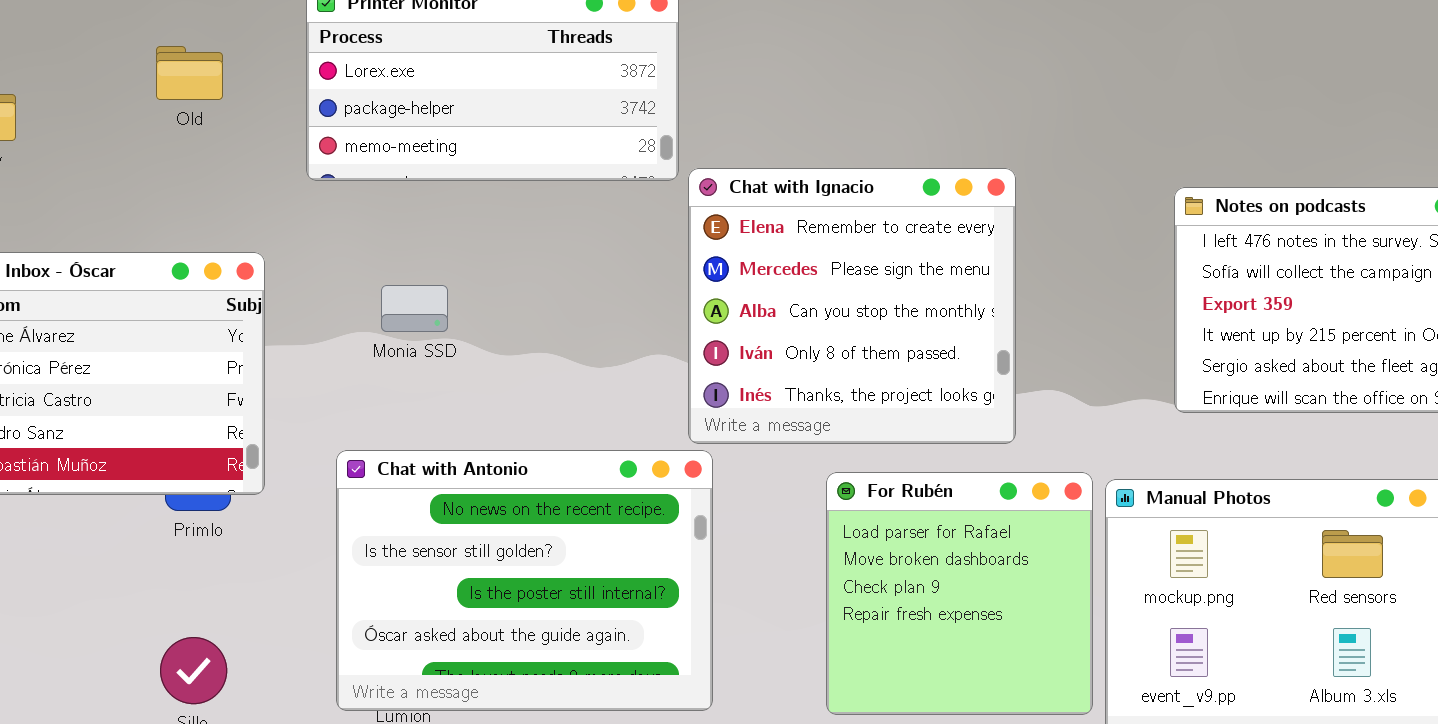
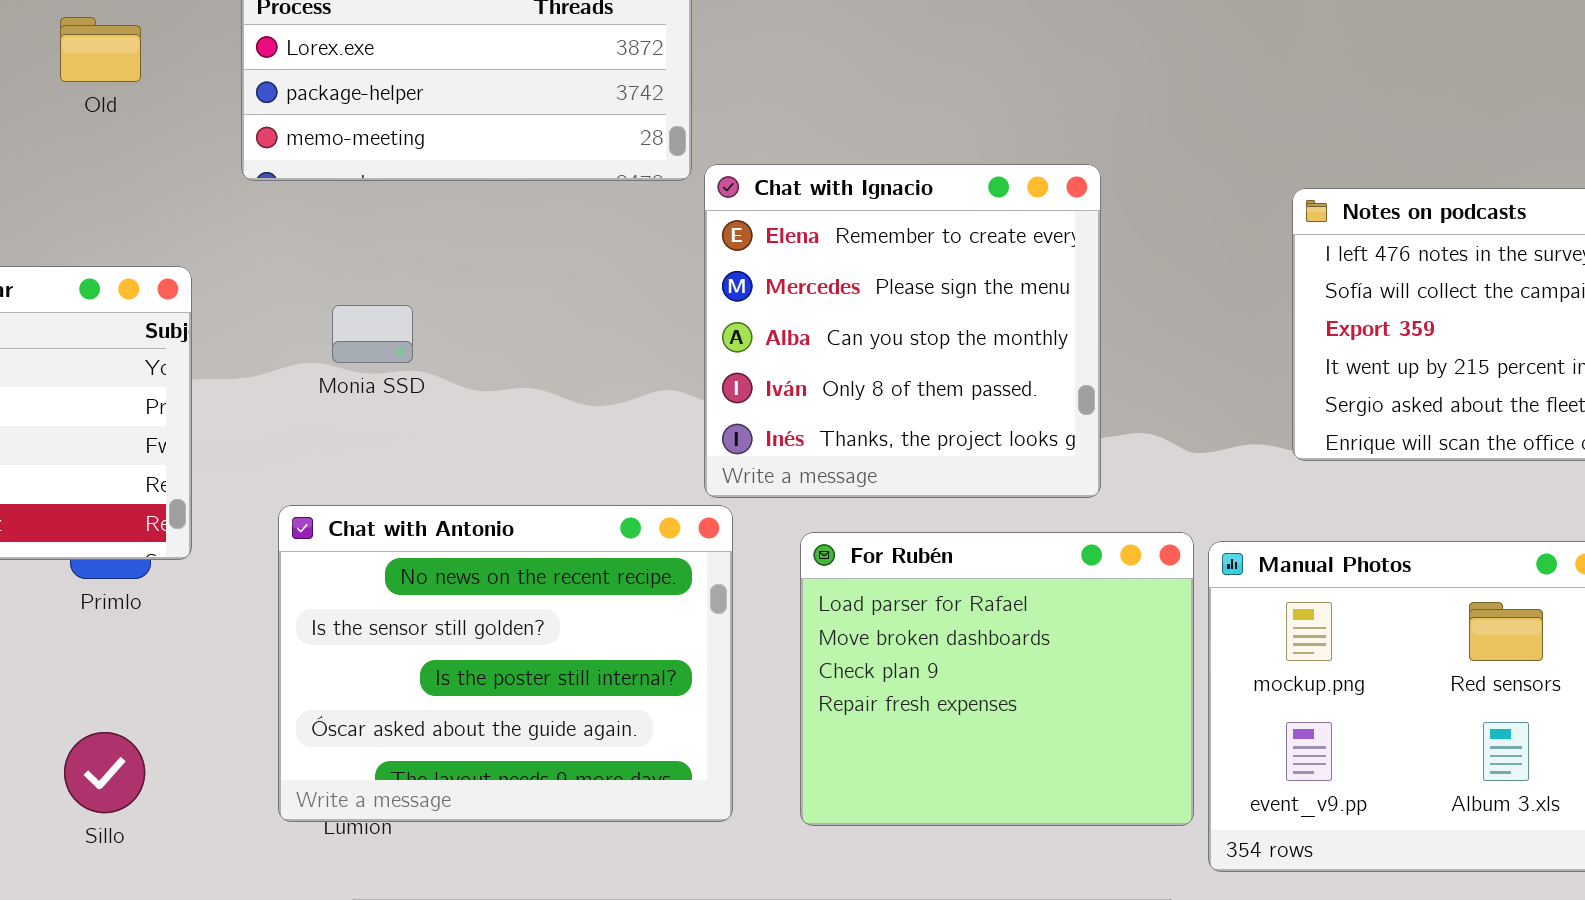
For Rubén: [826,472,1093,715] -> [800,532,1194,826], resized

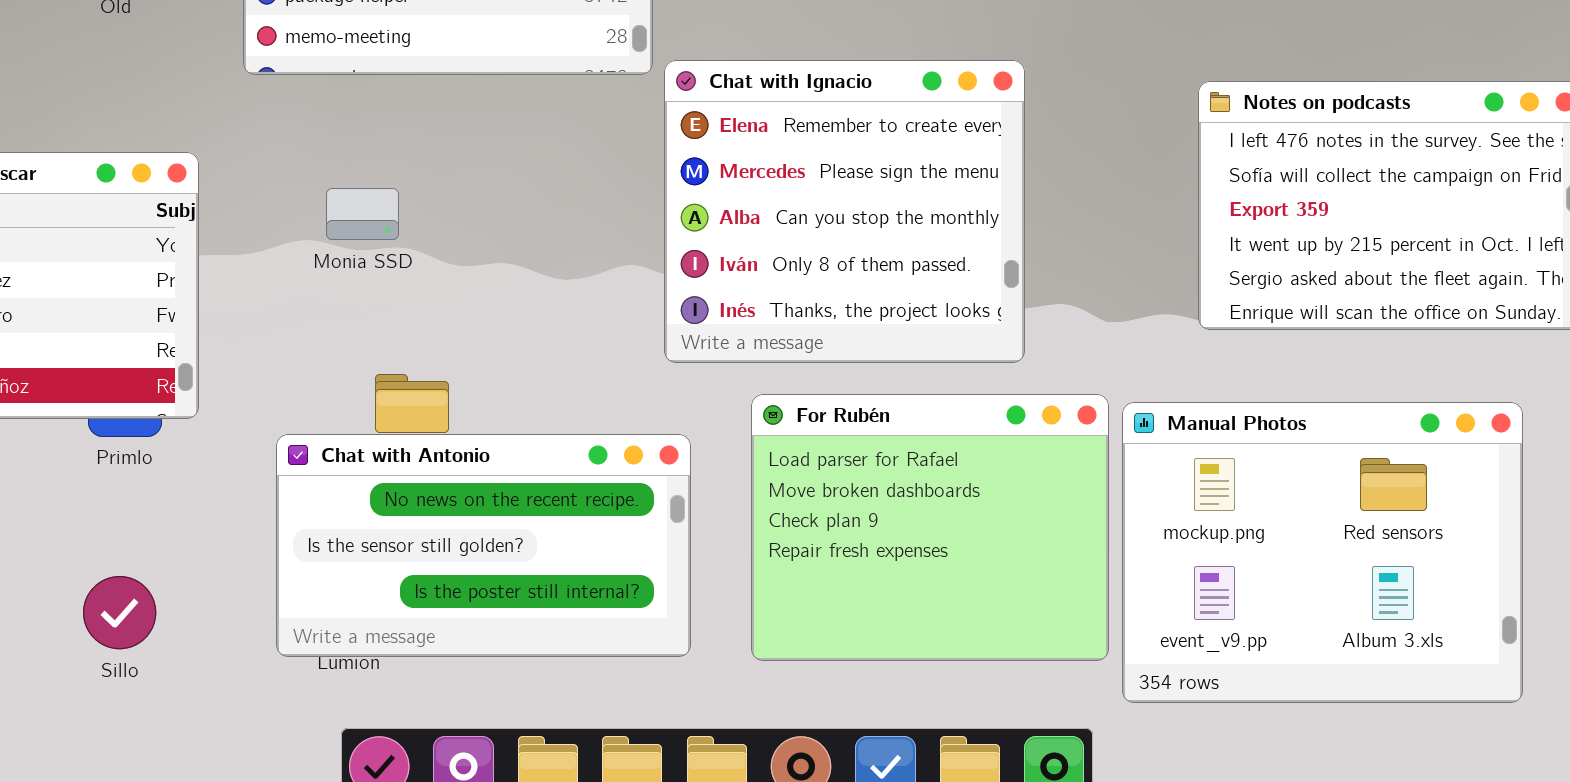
Chat with Antonio: [278,505,733,822] -> [276,434,691,657], resized

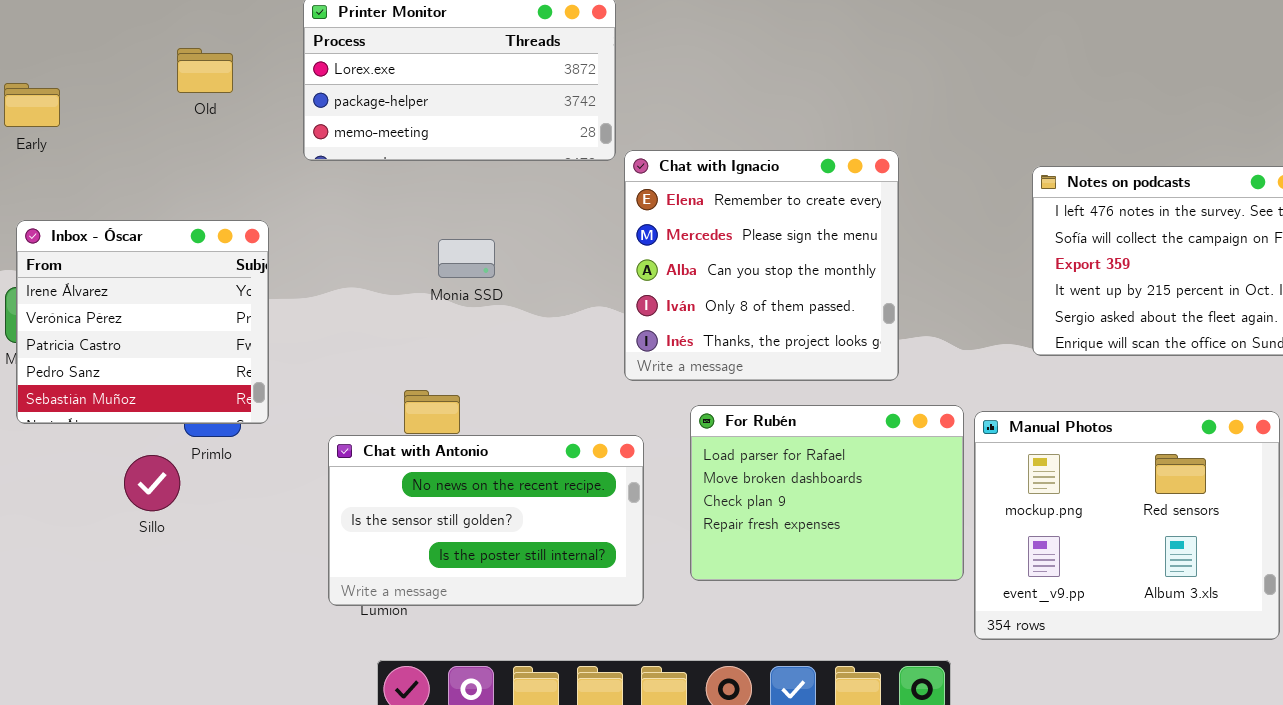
Monia SSD: [326,188,399,240] -> [438,239,495,278], moved
For Rubén: [751,394,1109,661] -> [690,405,964,581], resized
Sillo: [83,576,156,649] -> [124,455,180,511], moved

